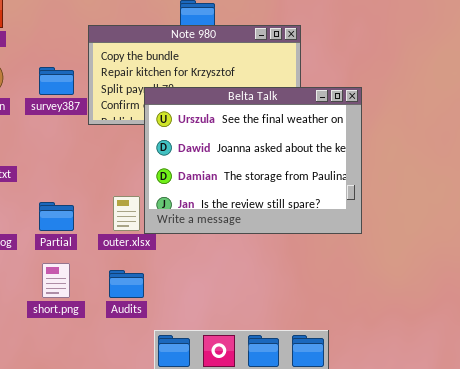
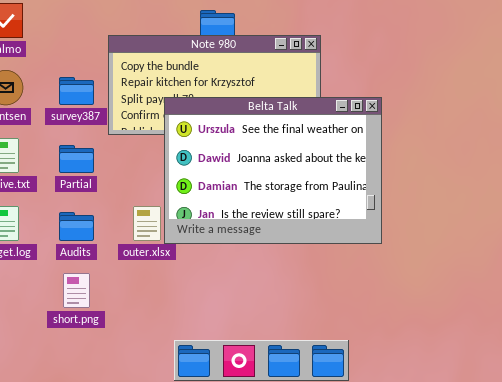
Partial: [39,202,74,231] -> [59,145,94,173], moved
Audits: [109,270,144,298] -> [59,212,94,241], moved

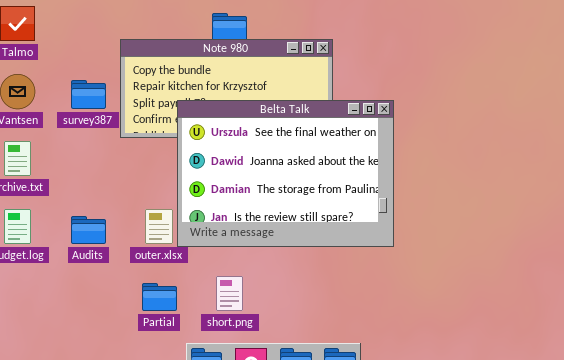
Partial: [59,145,94,173] -> [142,283,177,311], moved
short.png: [63,273,90,308] -> [216,276,243,311], moved

